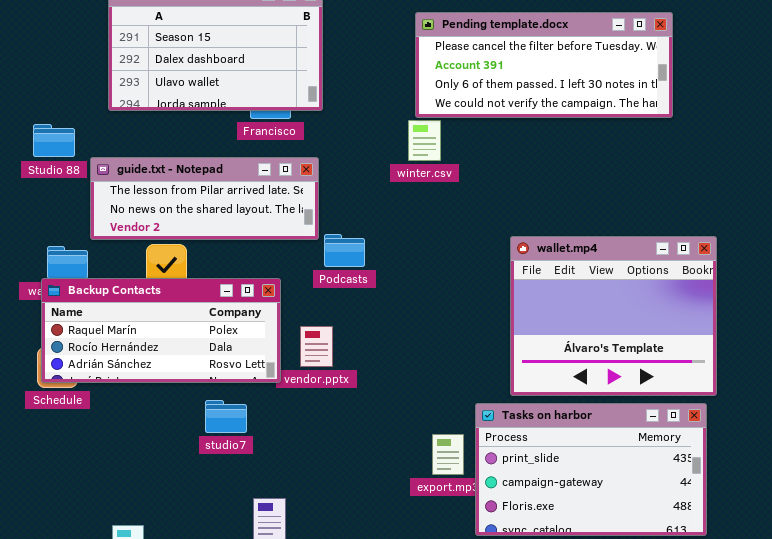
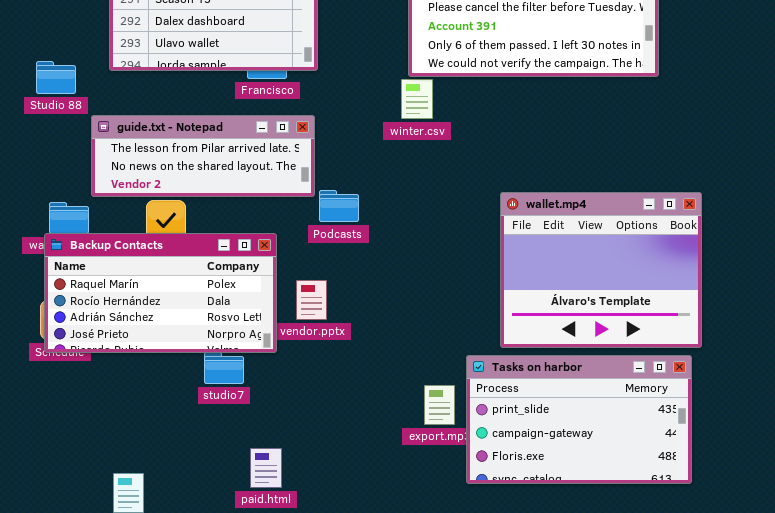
Studio 88: [33,124,75,157] -> [36,61,76,94], moved
Backup Contacts: [41,278,281,383] -> [44,233,277,353], resized

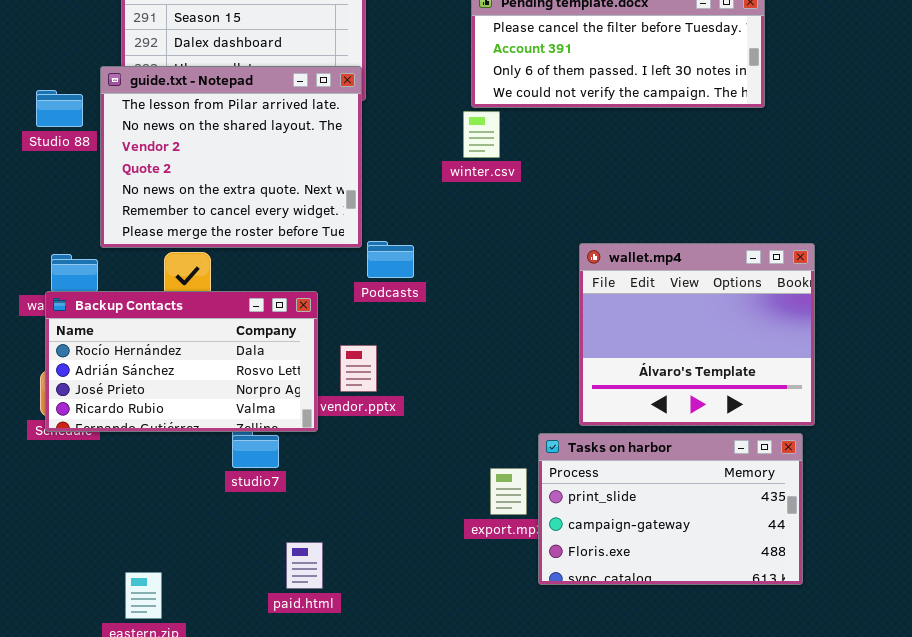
guide.txt - Notepad: [91,115,315,197] -> [100,66,362,248], resized
Backup Contacts: [44,233,277,353] -> [45,291,318,432], scrolled down 1 row

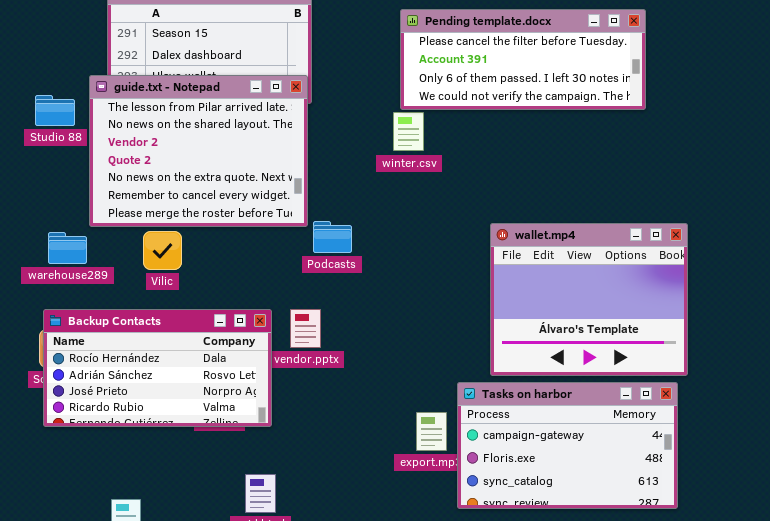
Backup Contacts: [45,291,318,432] -> [43,309,272,427], moved
Tasks on harbor: [538,433,803,585] -> [457,382,678,509], scrolled down 1 row

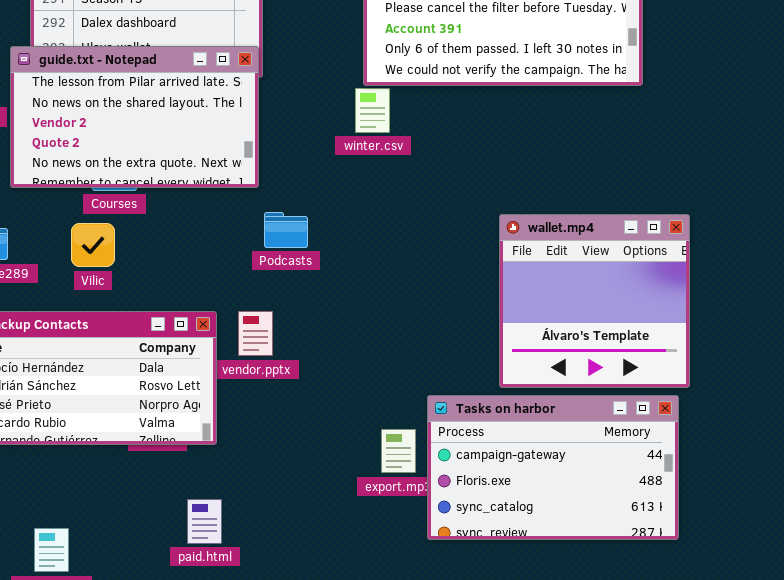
guide.txt - Notepad: [89,75,308,227] -> [10,46,259,188], resized
wallet.mp4: [490,223,688,376] -> [499,214,690,388], resized

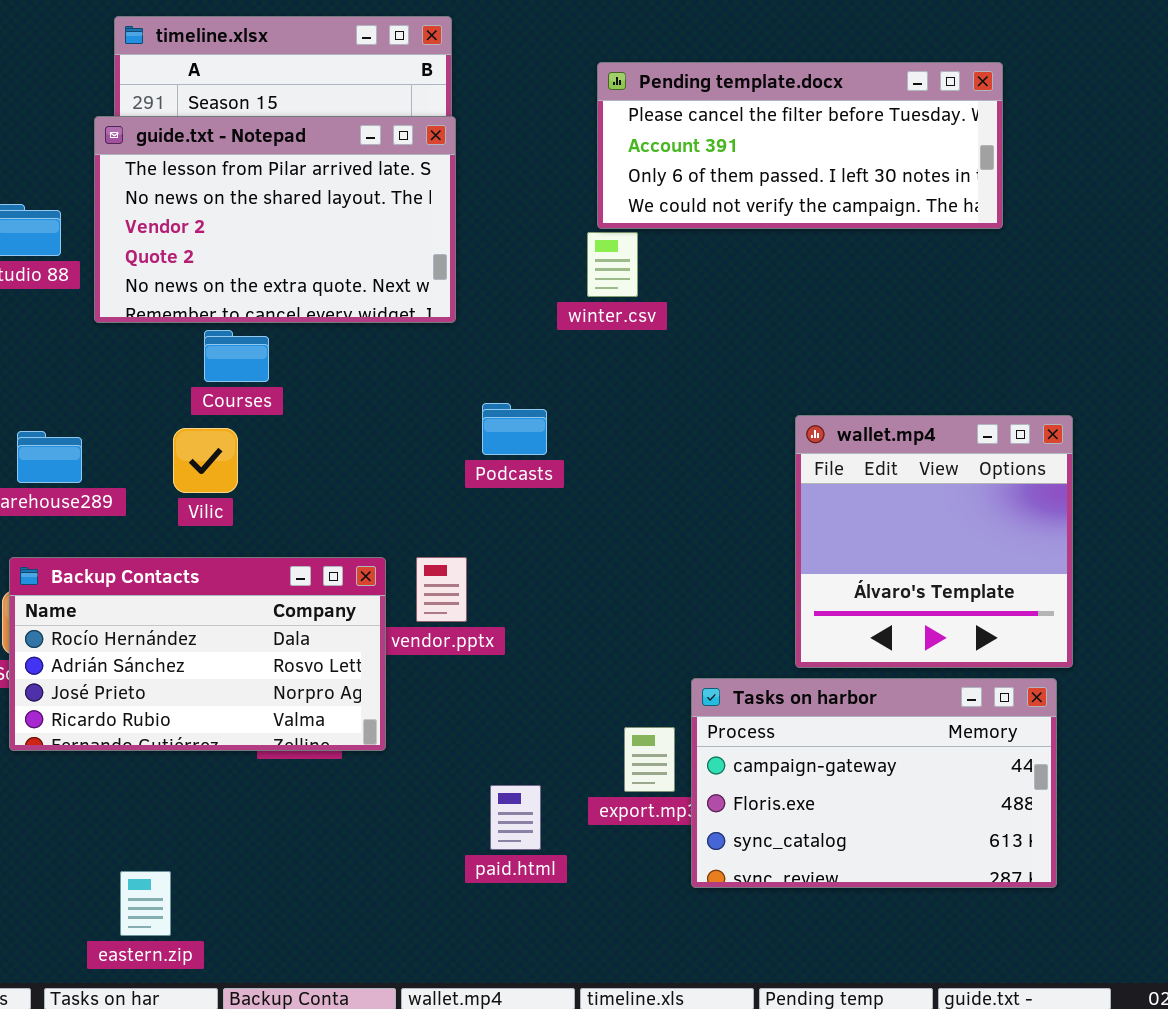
guide.txt - Notepad: [10,46,259,188] -> [94,116,456,323], moved
Podcasts: [264,212,308,248] -> [482,403,547,455], moved
paid.html: [187,499,222,544] -> [490,785,541,850], moved

